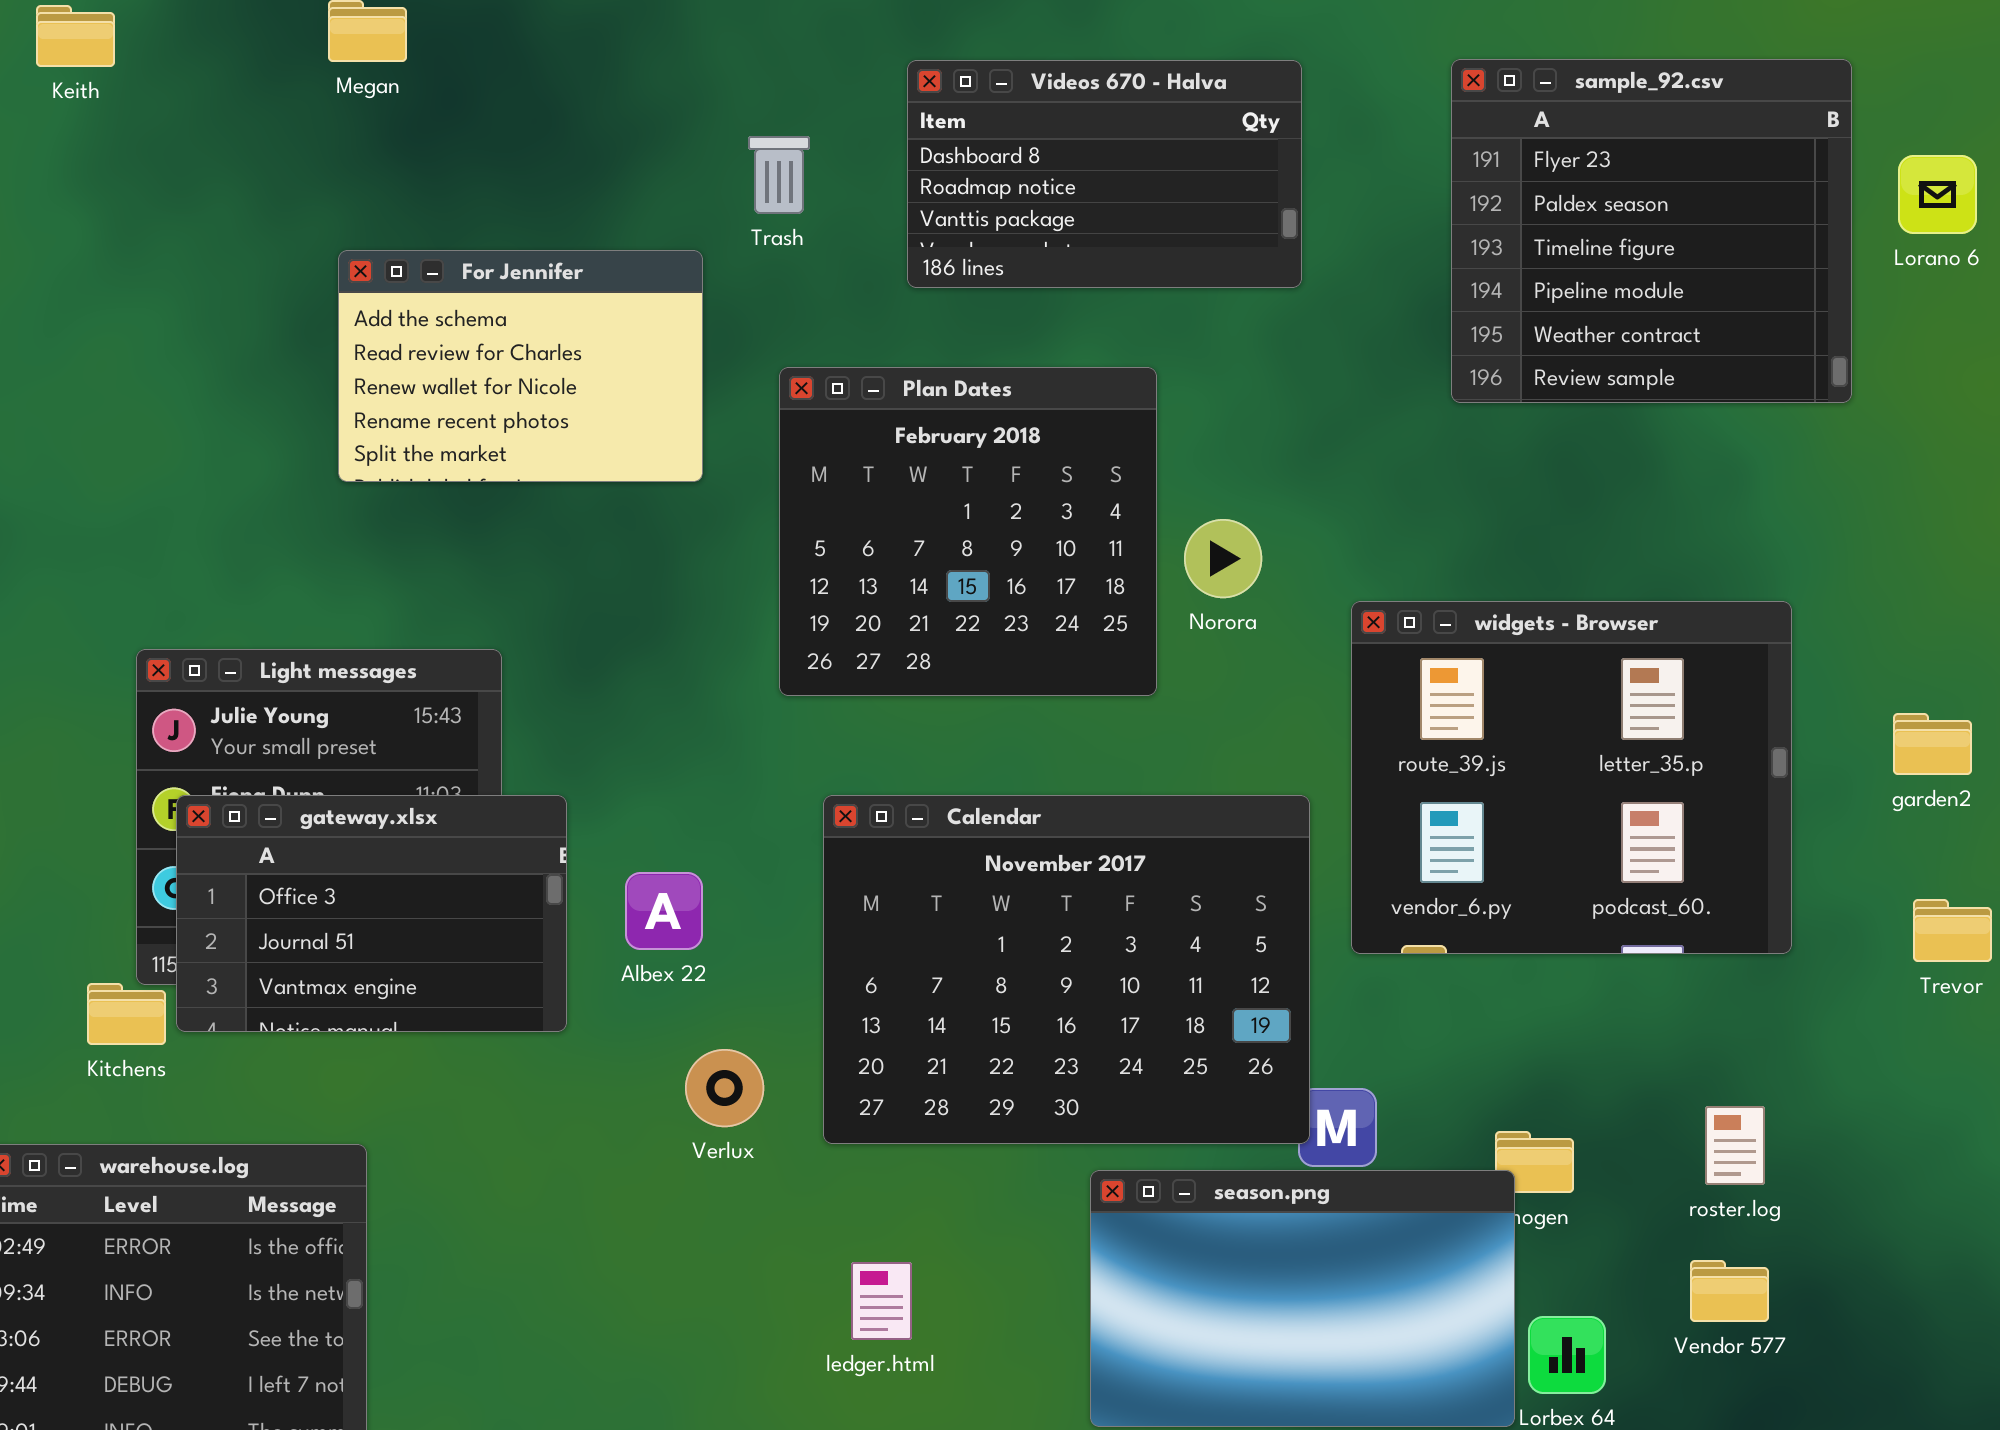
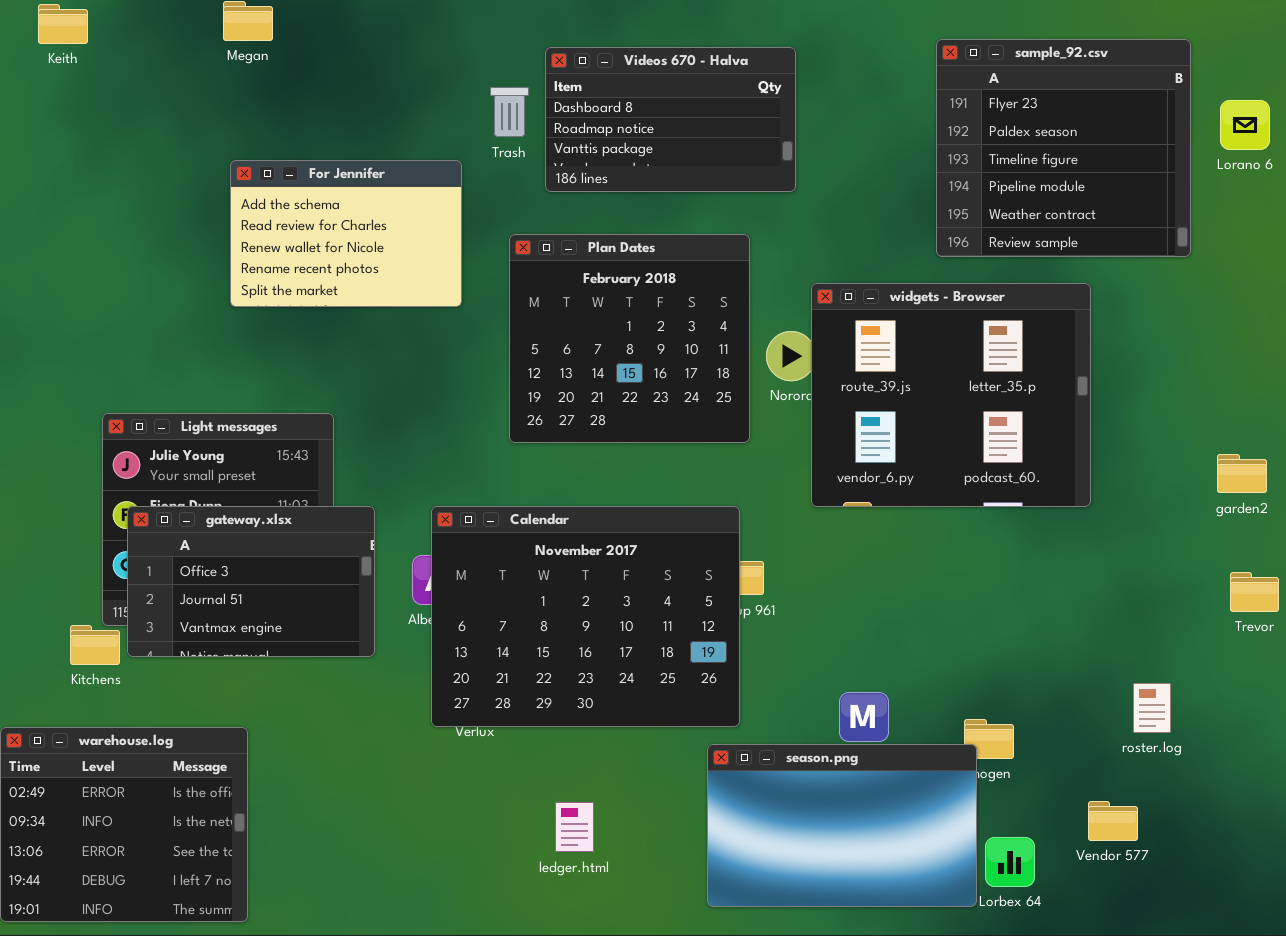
Videos 670 - Halva: [907,60,1302,288] -> [545,47,796,192], moved
widgets - Browser: [1351,601,1792,954] -> [811,283,1091,507], moved
Calendar: [823,795,1310,1144] -> [431,506,740,727], moved
roster.log: [1705,1106,1765,1185] -> [1133,683,1171,733], moved

